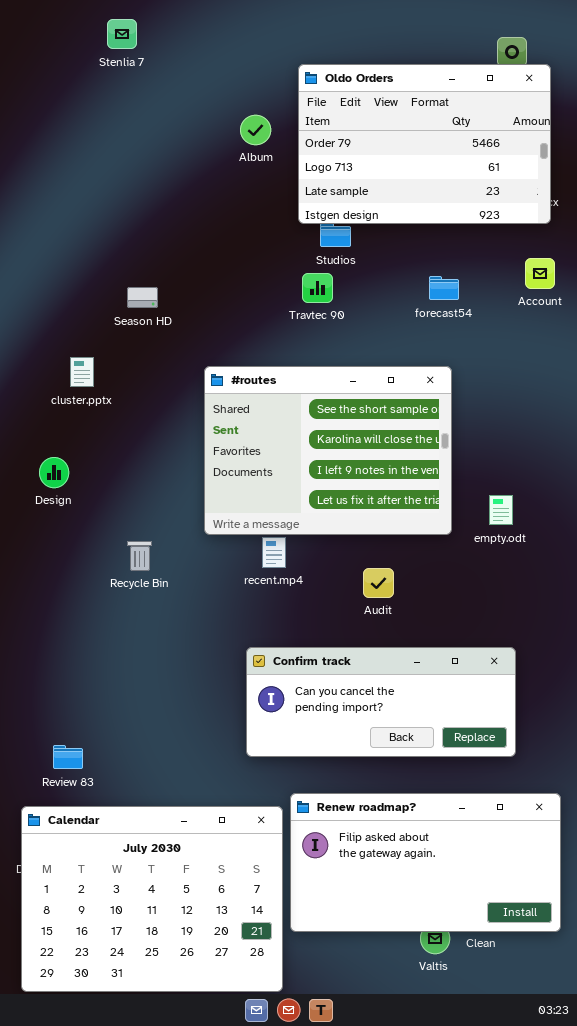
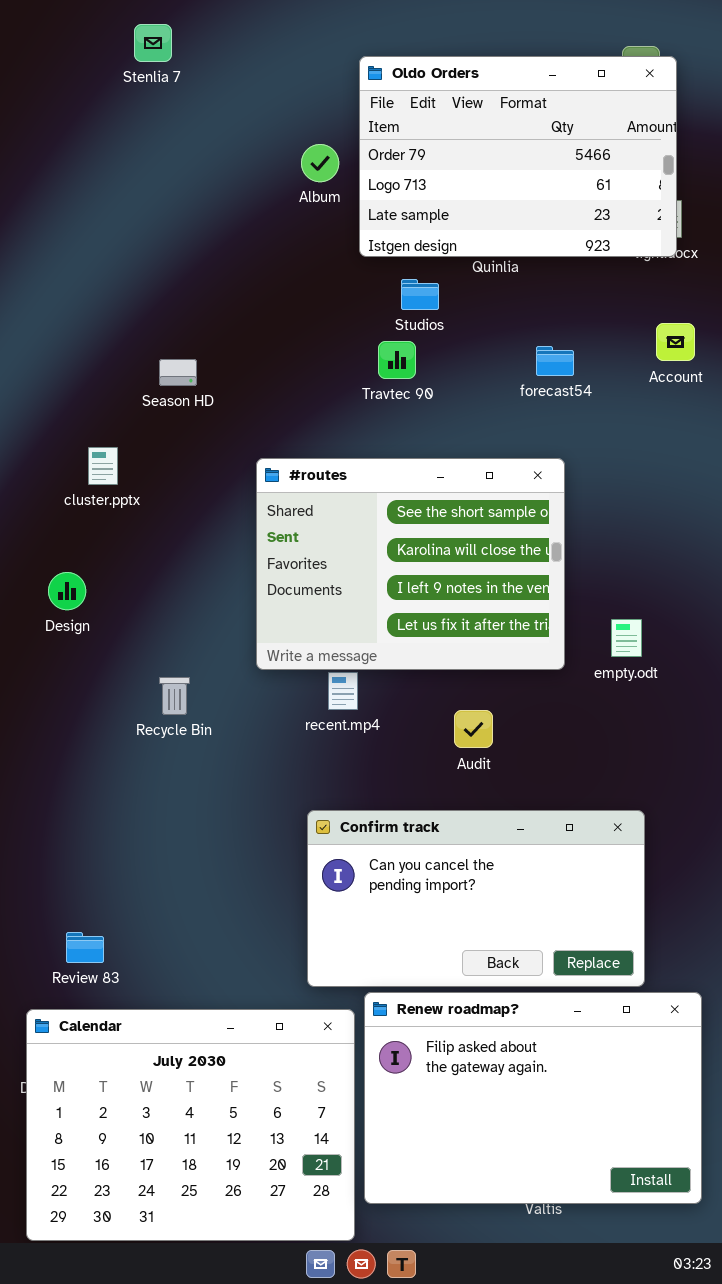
Oldo Orders: [298,64,551,224] -> [359,56,677,257], moved
Confirm track: [246,647,516,757] -> [307,810,645,987], resized
Renew roadmap?: [290,793,561,932] -> [364,992,702,1204], resized

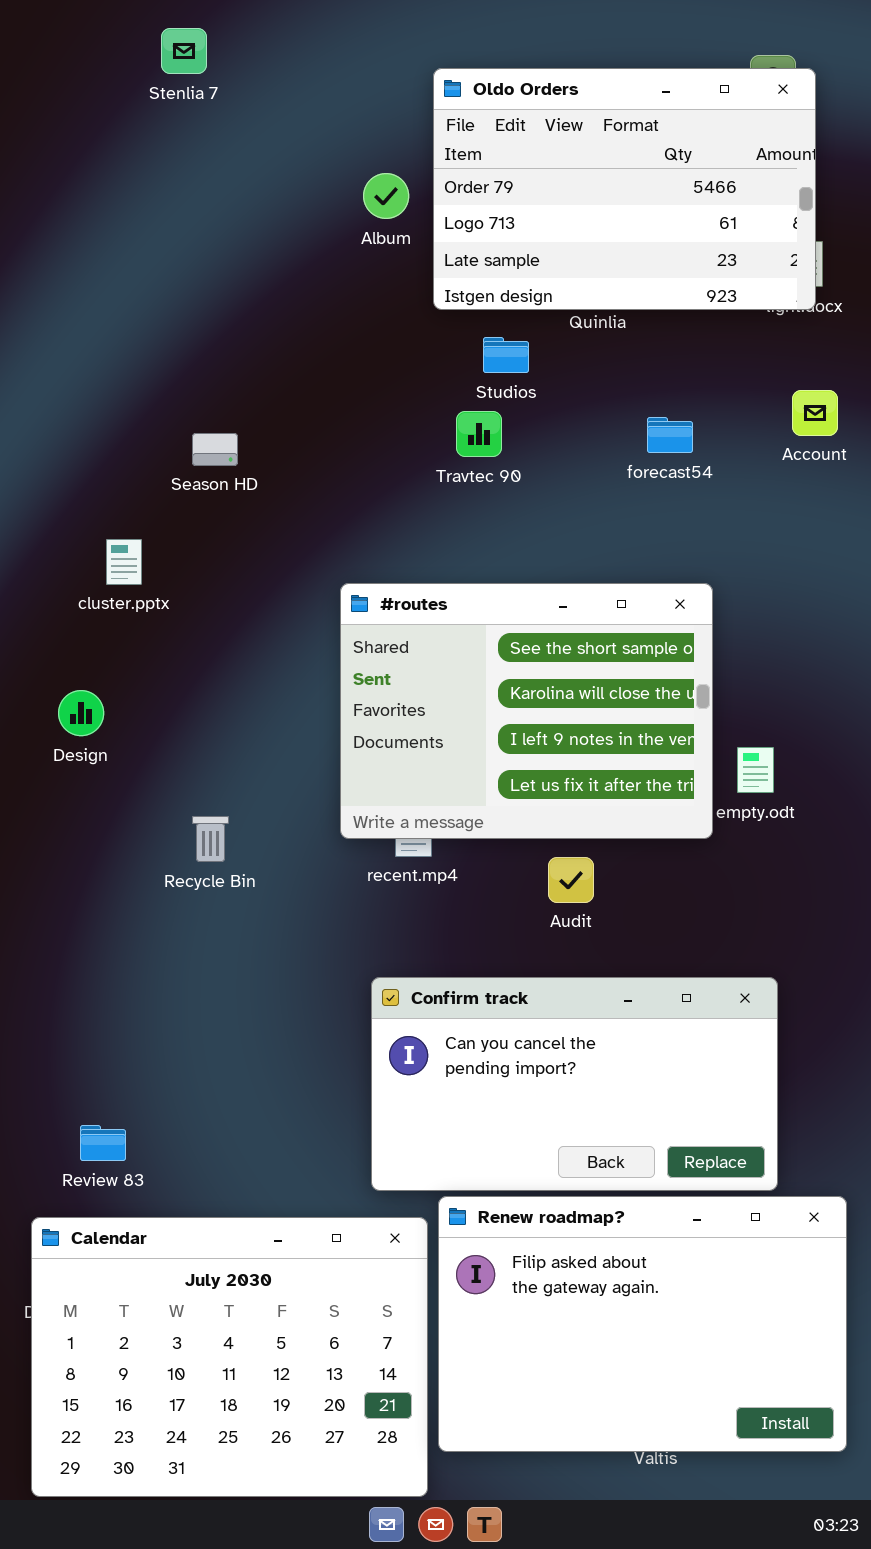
#routes: [256,458,565,670] -> [340,583,713,839], moved

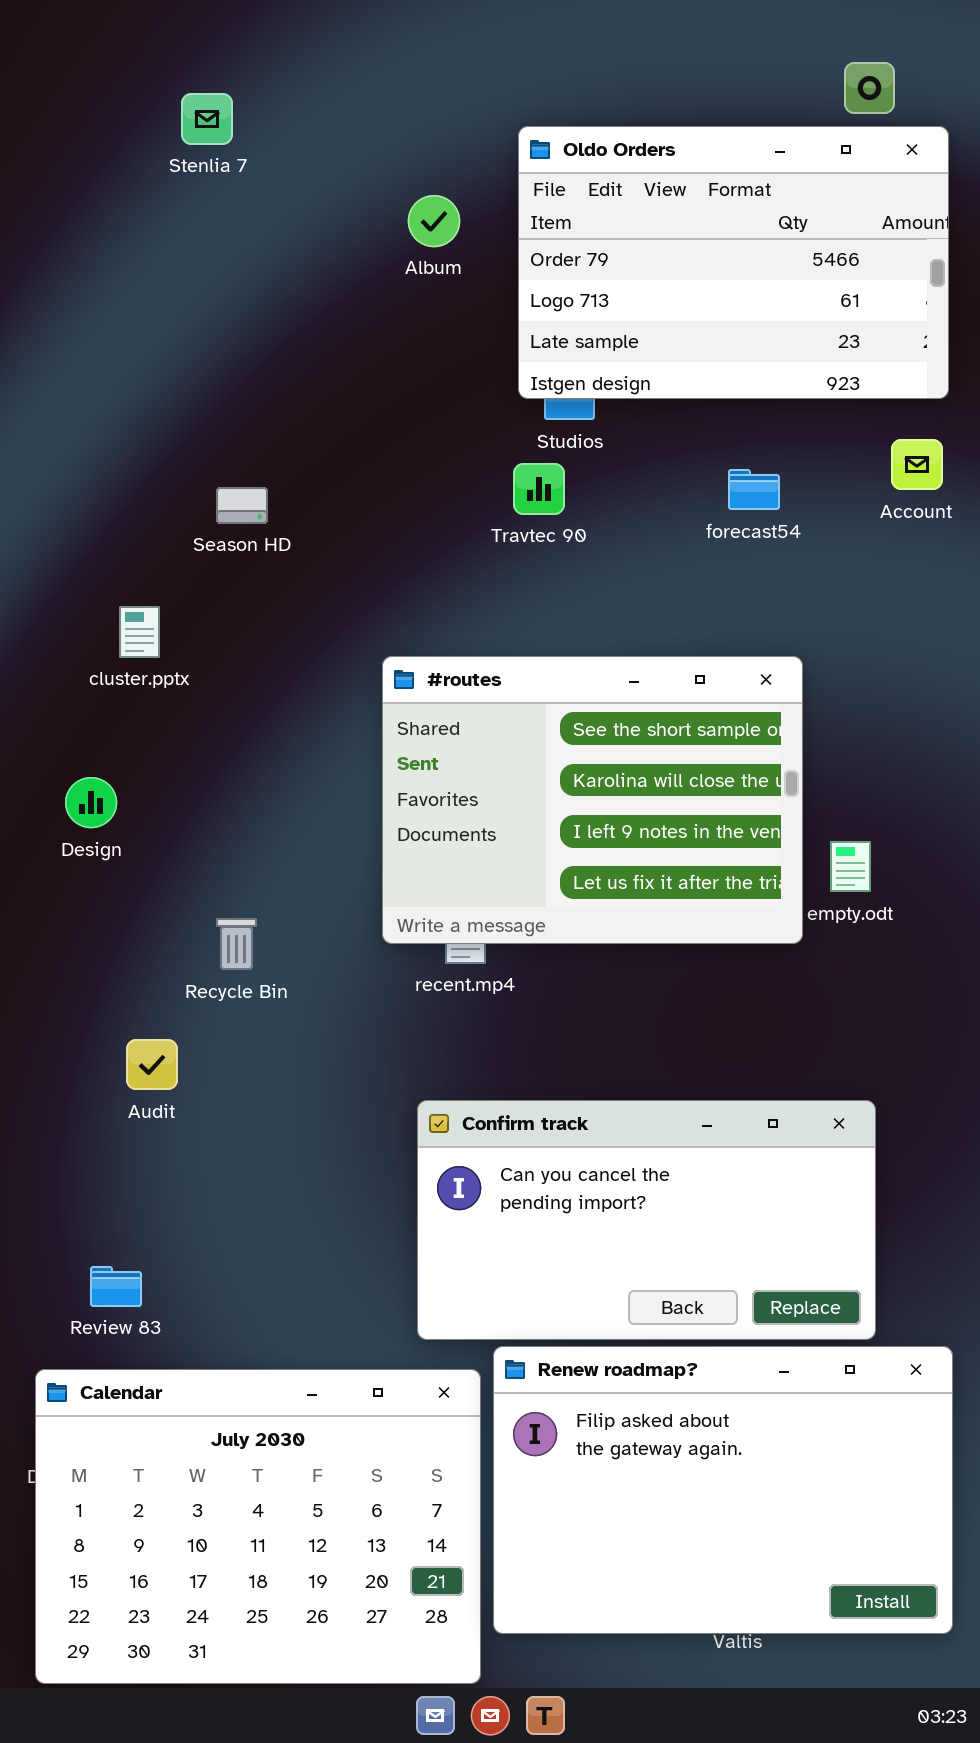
Stenlia 7: [161,28,207,74] -> [181,93,233,145], moved
Oldo Orders: [433,68,816,310] -> [518,126,949,399], moved
Audit: [548,857,594,903] -> [126,1039,178,1090], moved

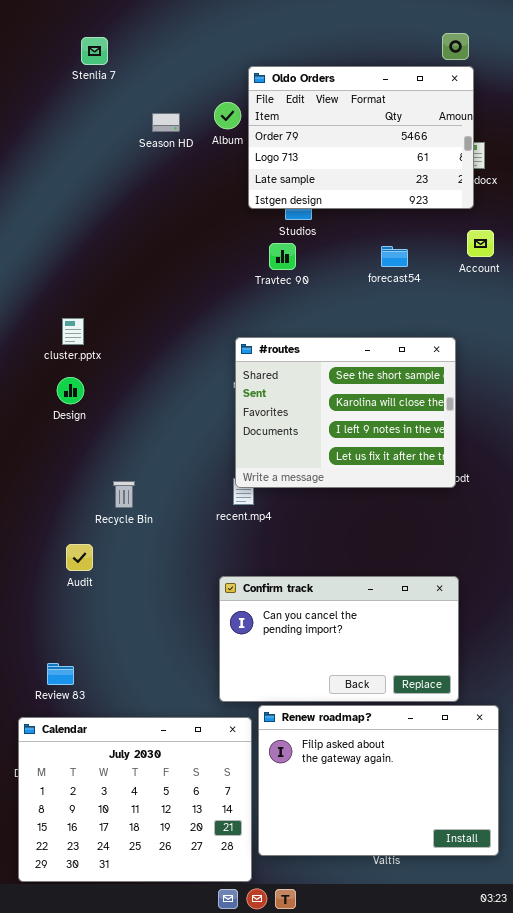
Stenlia 7: [181,93,233,145] -> [81,37,108,65], moved
Oldo Orders: [518,126,949,399] -> [248,66,474,209], moved
Season HD: [216,487,268,524] -> [152,113,180,132], moved
#routes: [382,656,803,944] -> [235,337,456,488], moved
Design: [65,777,117,828] -> [57,377,84,404], moved

